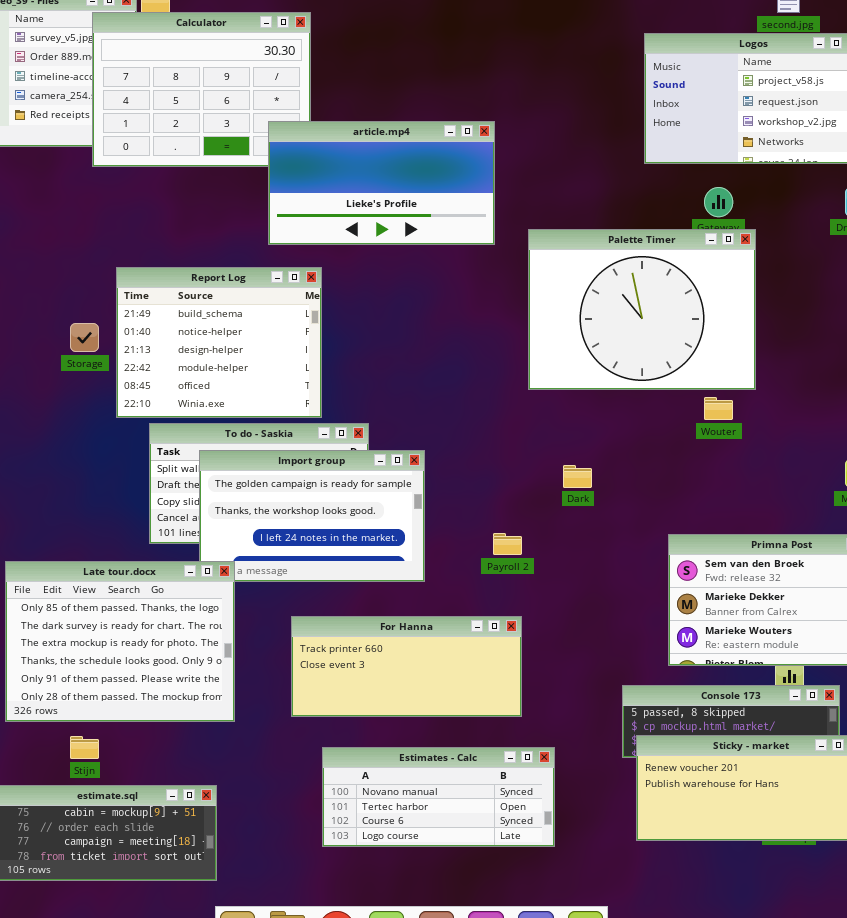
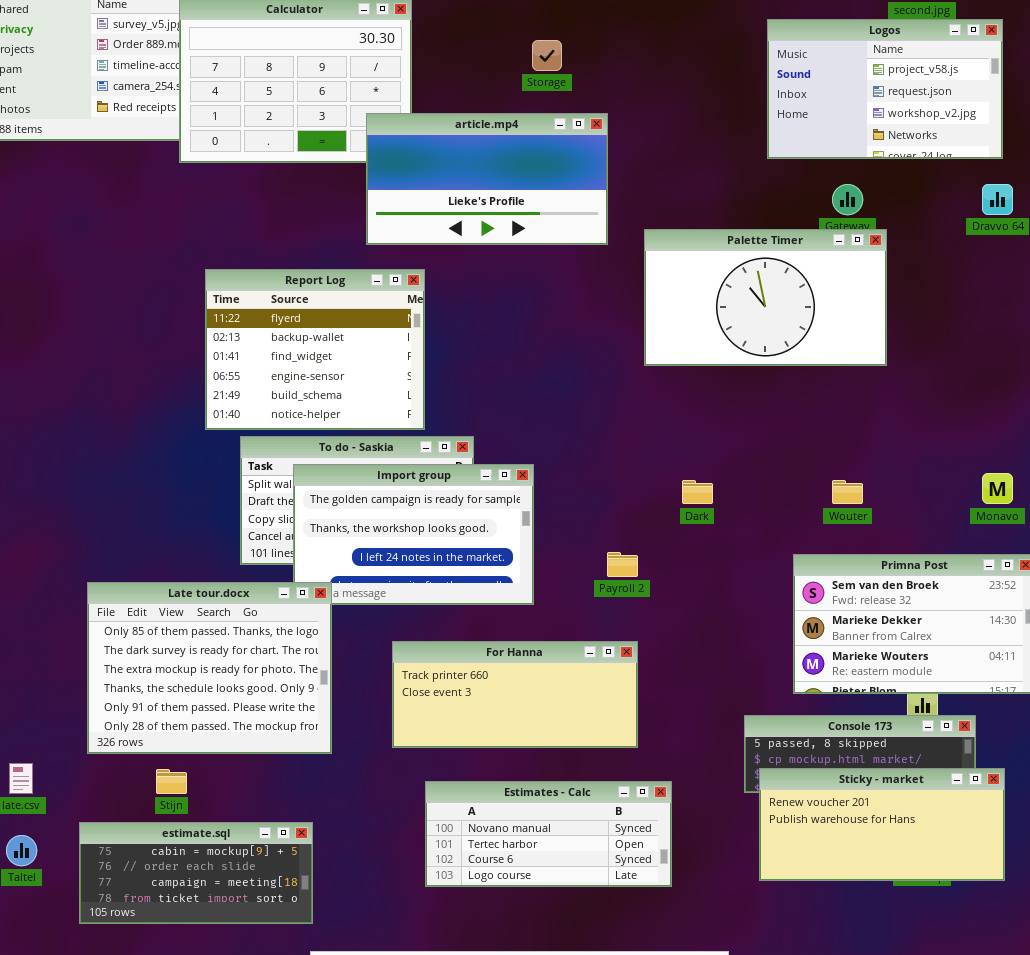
Palette Timer: [528,229,756,390] -> [644,229,887,366], resized
Report Log: [116,267,322,418] -> [205,269,425,430], scrolled up 4 rows
Storage: [70,323,99,352] -> [532,40,562,71], moved
Wouter: [704,397,733,420] -> [832,480,863,504], moved

